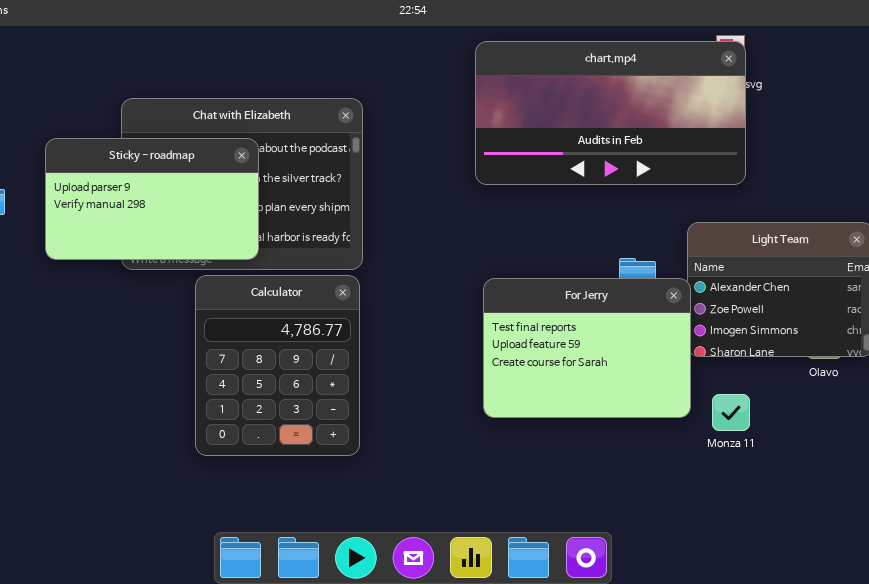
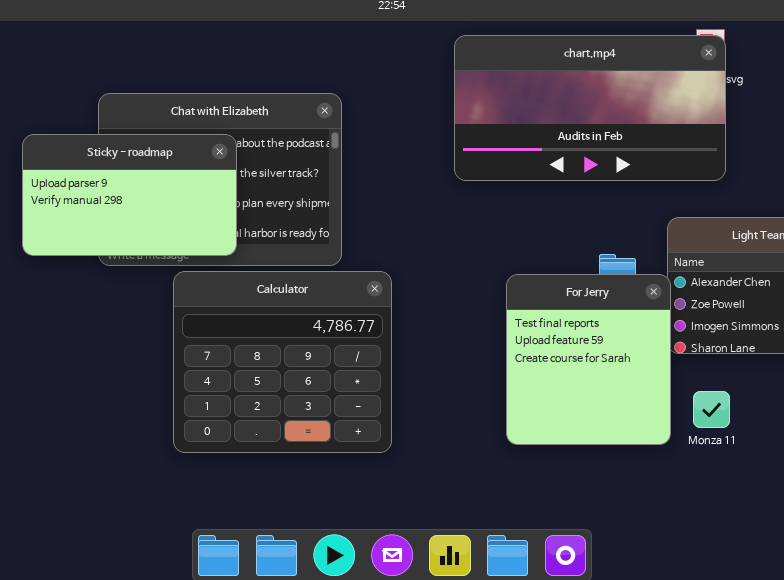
Calculator: [195,275,360,456] -> [173,271,392,453], resized
For Jerry: [483,278,691,418] -> [506,274,671,445], resized

